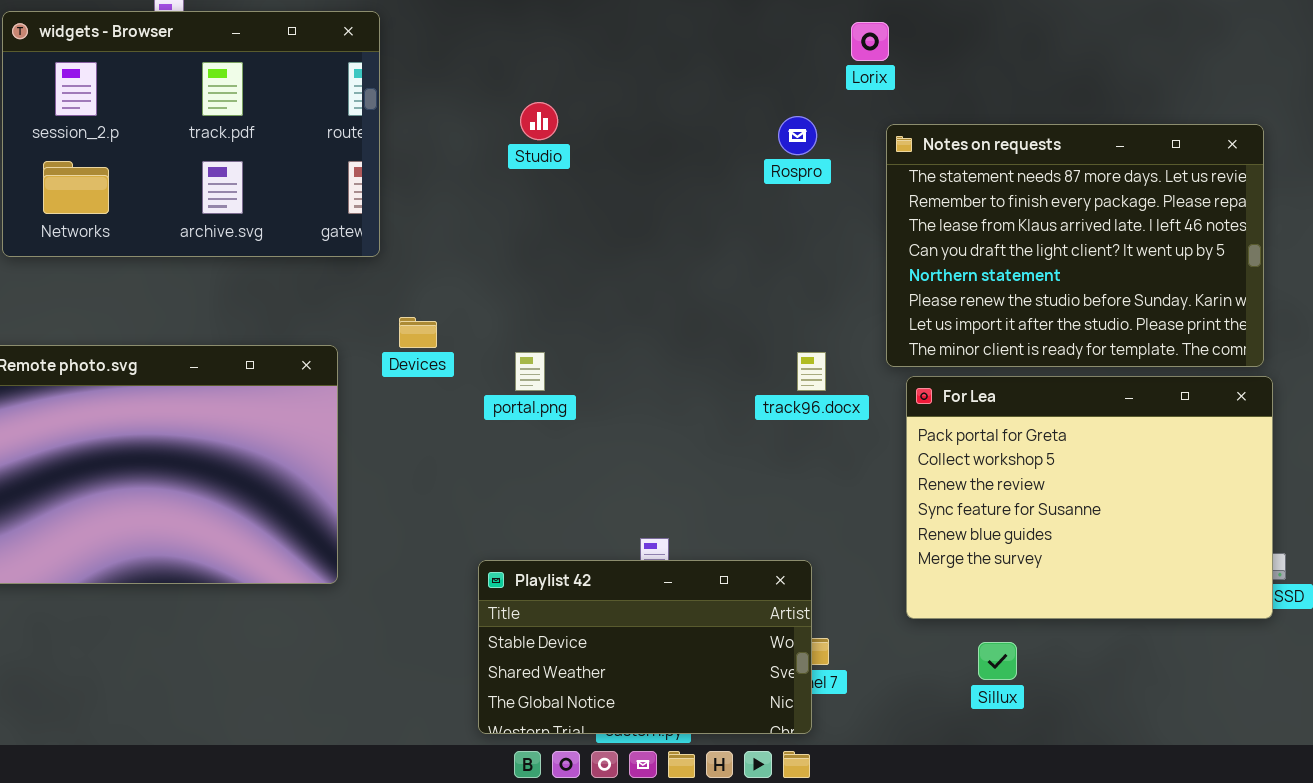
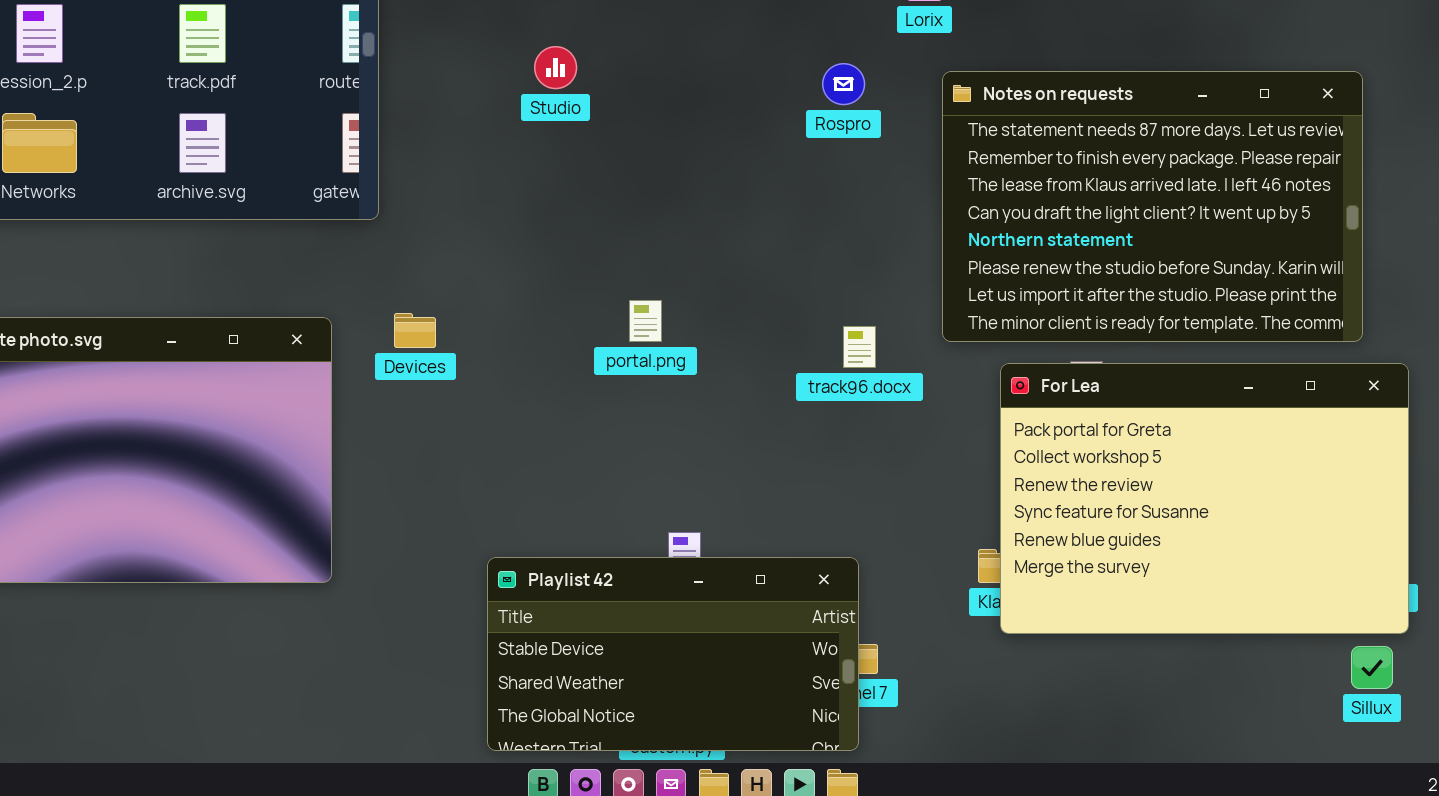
Devices: [399,317,437,348] -> [394,313,436,348], moved
portal.png: [515,352,545,391] -> [629,300,662,342], moved
For Lea: [906,376,1273,619] -> [1000,363,1409,634], moved
Sillux: [978,642,1017,680] -> [1351,646,1393,689], moved

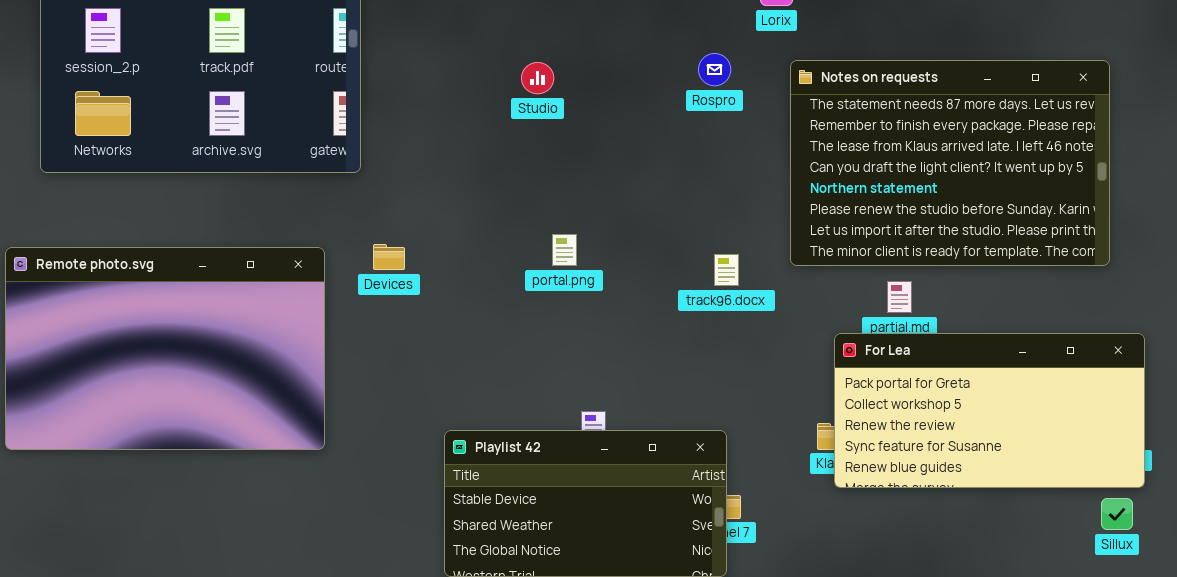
Studio: [534,46,577,89] -> [521,62,554,94], moved
For Lea: [1000,363,1409,634] -> [834,333,1145,488], resized

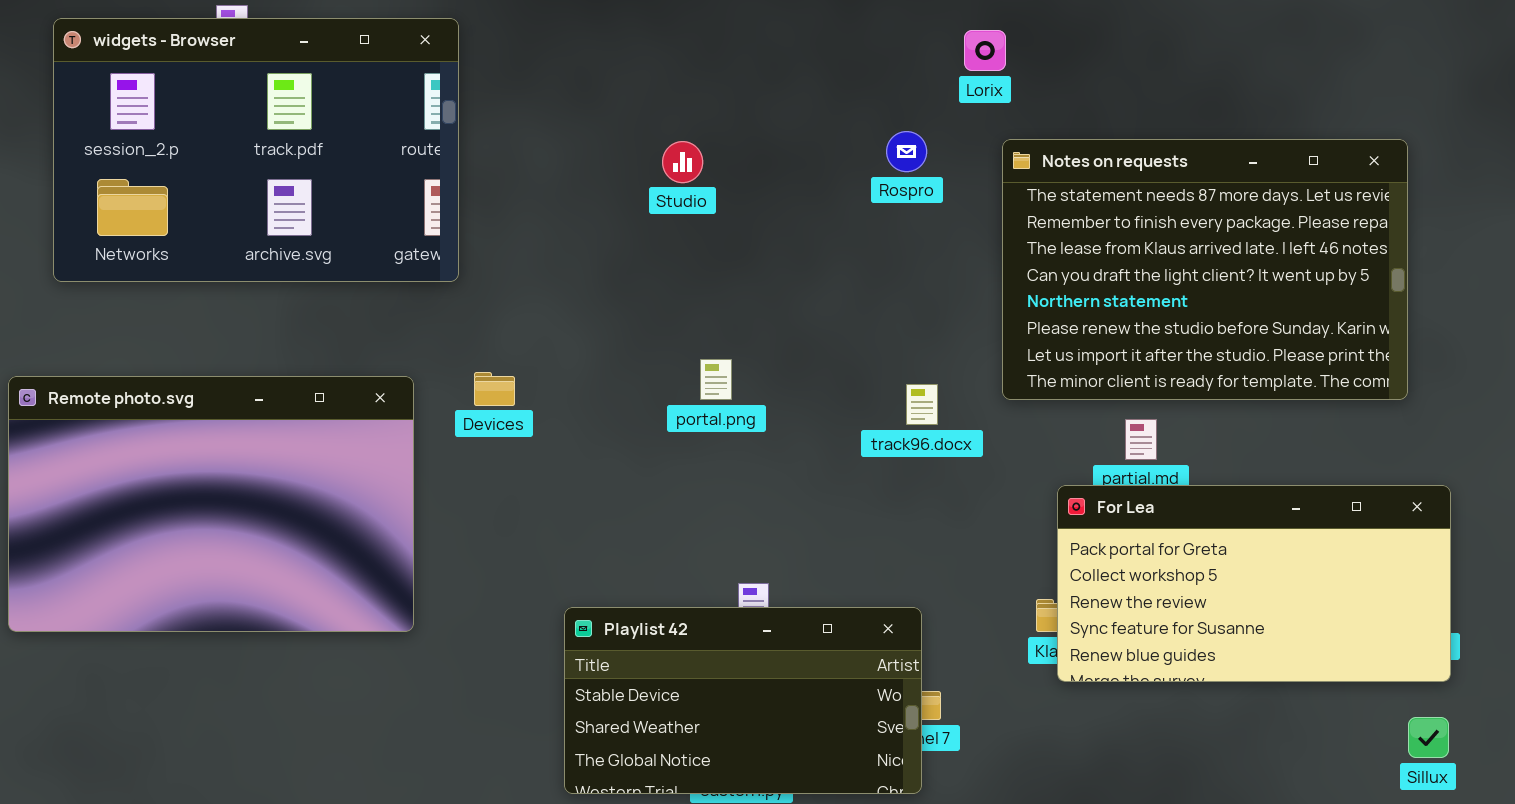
Sillux: [1101,498,1133,530] -> [1408,717,1449,758], moved

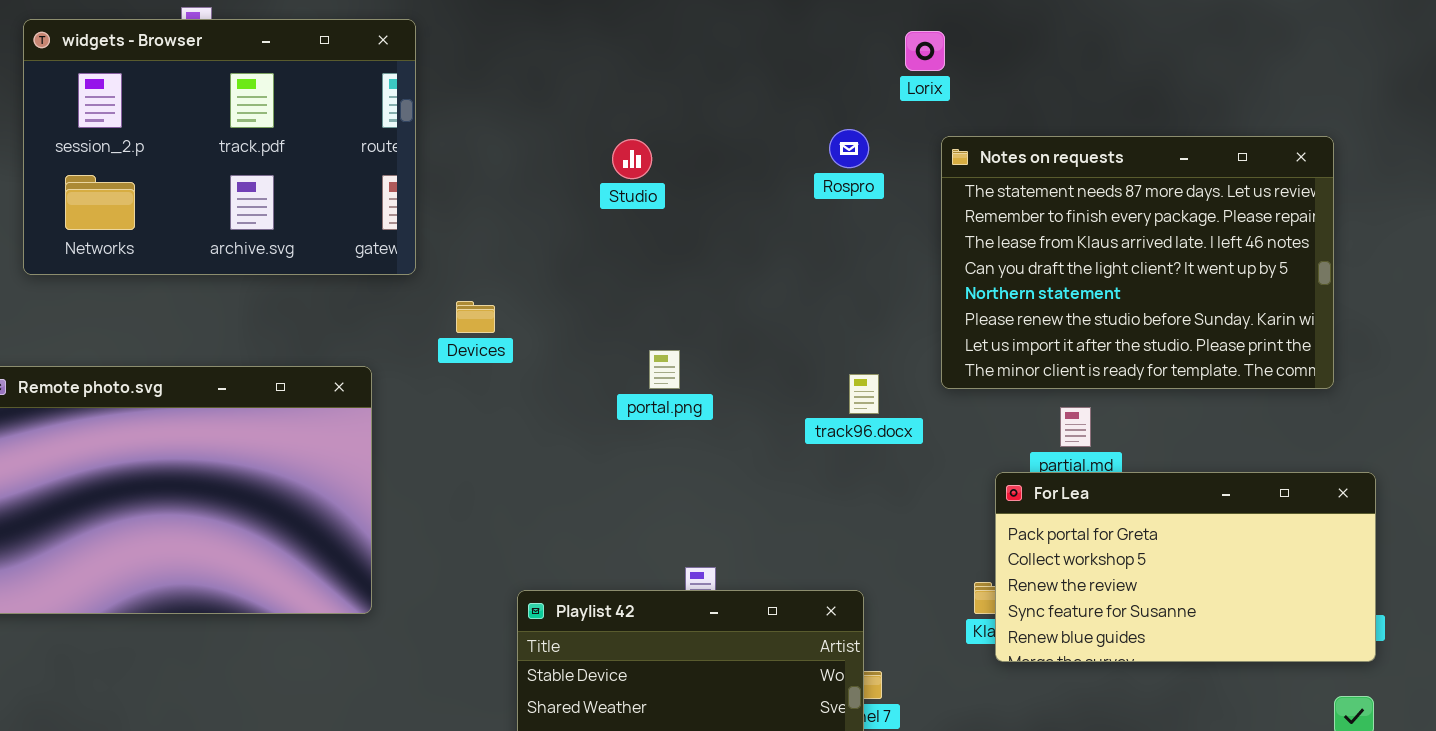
Devices: [474,372,515,406] -> [456,301,495,333], moved

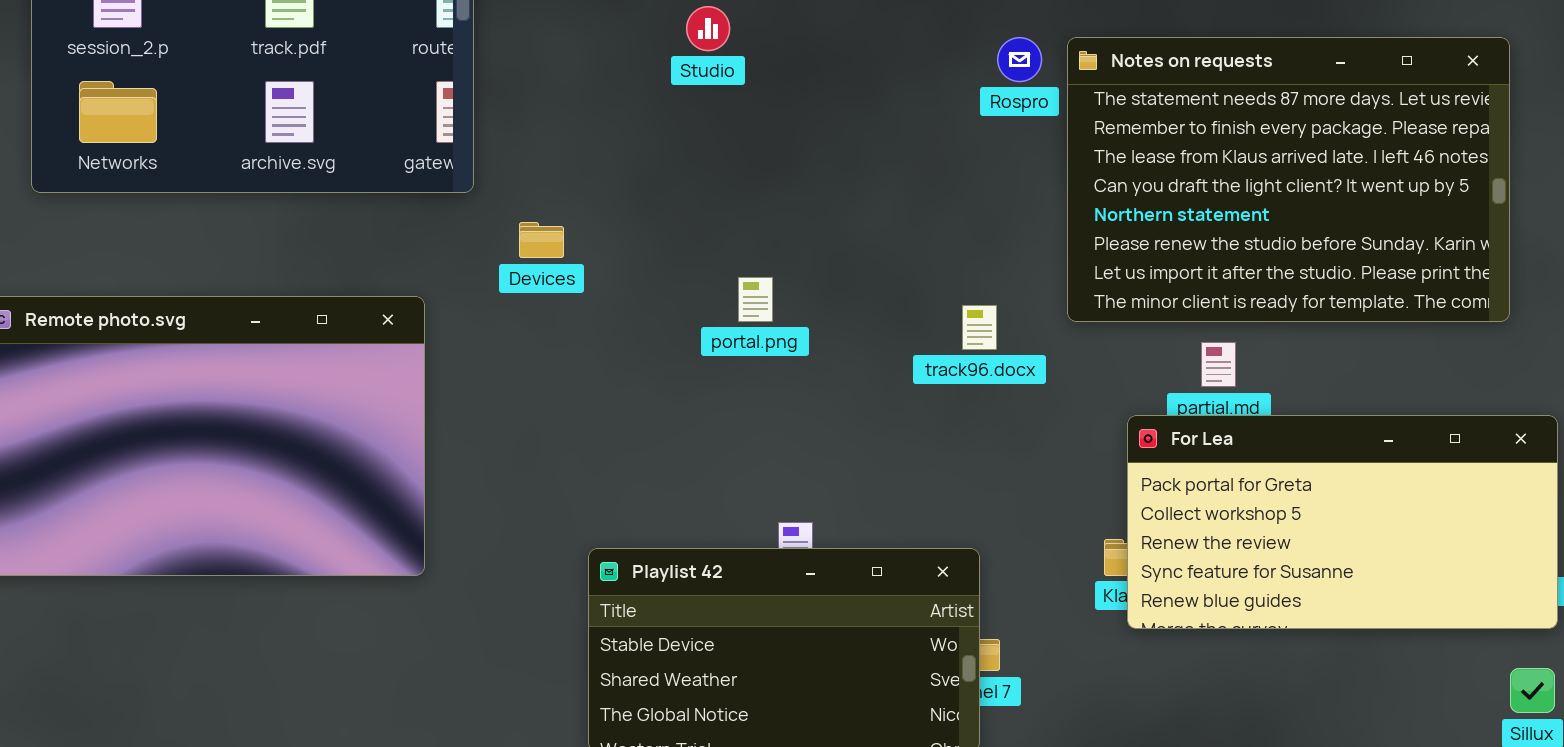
Rospro: [829,129,869,168] -> [997,37,1042,82], moved
Studio: [612,139,652,179] -> [686,6,730,51], moved

